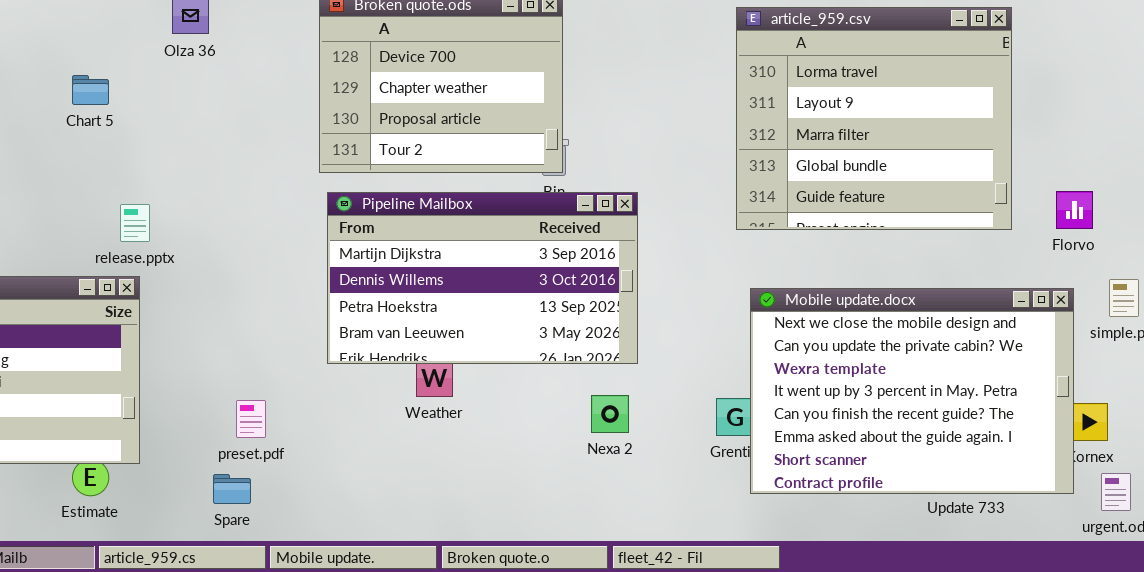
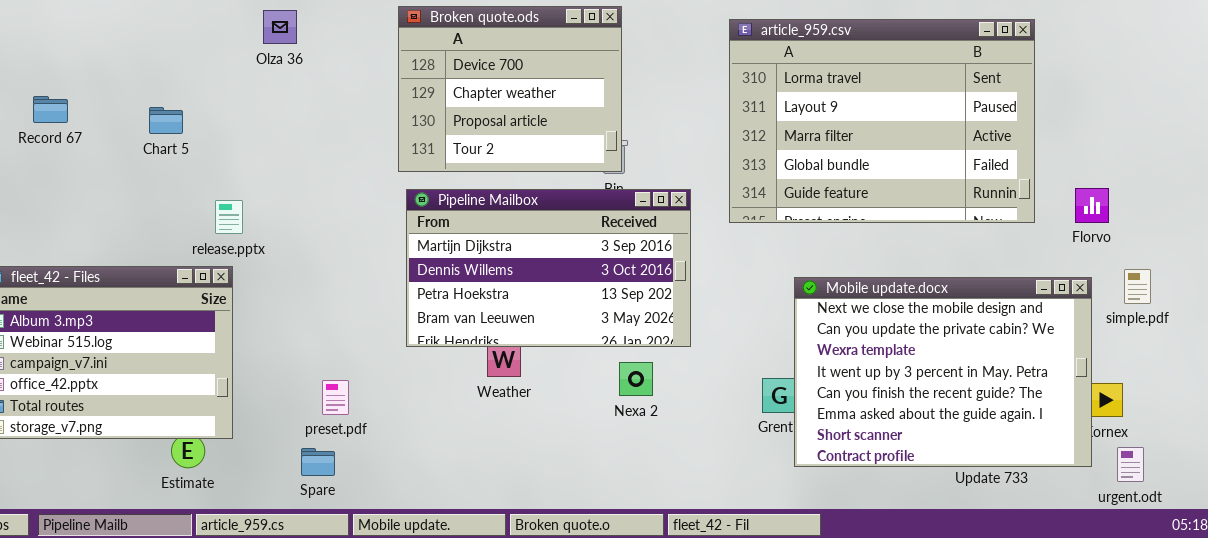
article_959.csv: [736,7,1012,230] -> [729,19,1035,223], resized
Chart 5: [72,75,109,105] -> [149,107,183,134], moved
Nexa 2: [591,395,629,433] -> [619,362,653,396], moved

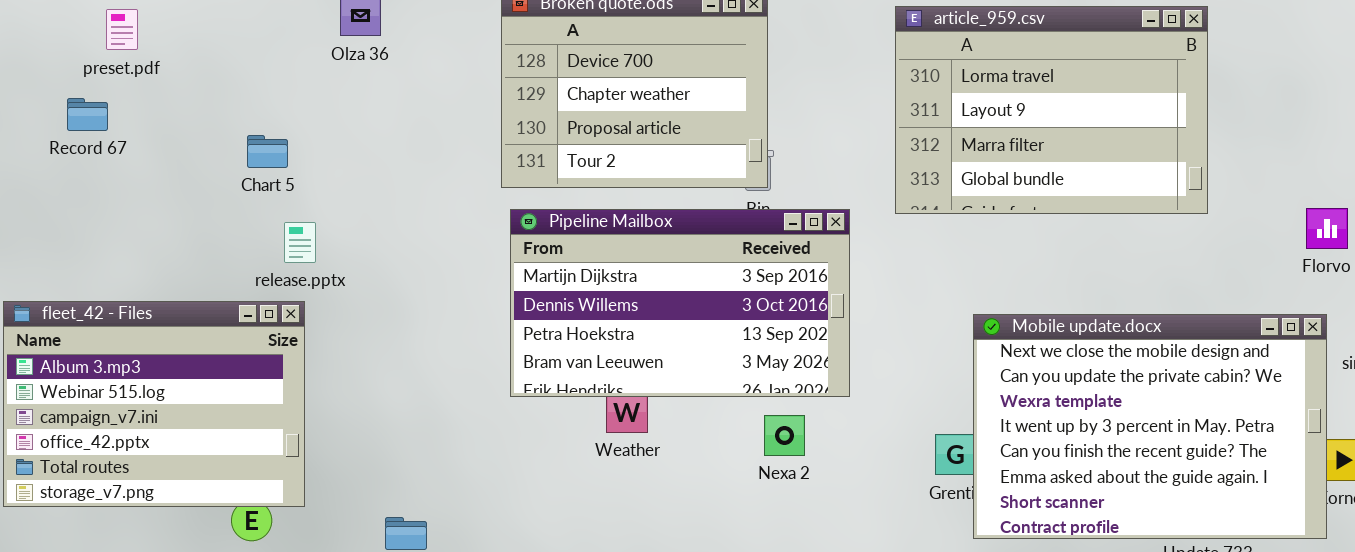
article_959.csv: [729,19,1035,223] -> [895,6,1208,214], resized
Chart 5: [149,107,183,134] -> [247,135,288,168], moved
preset.pdf: [322,380,349,415] -> [106,9,138,50], moved

